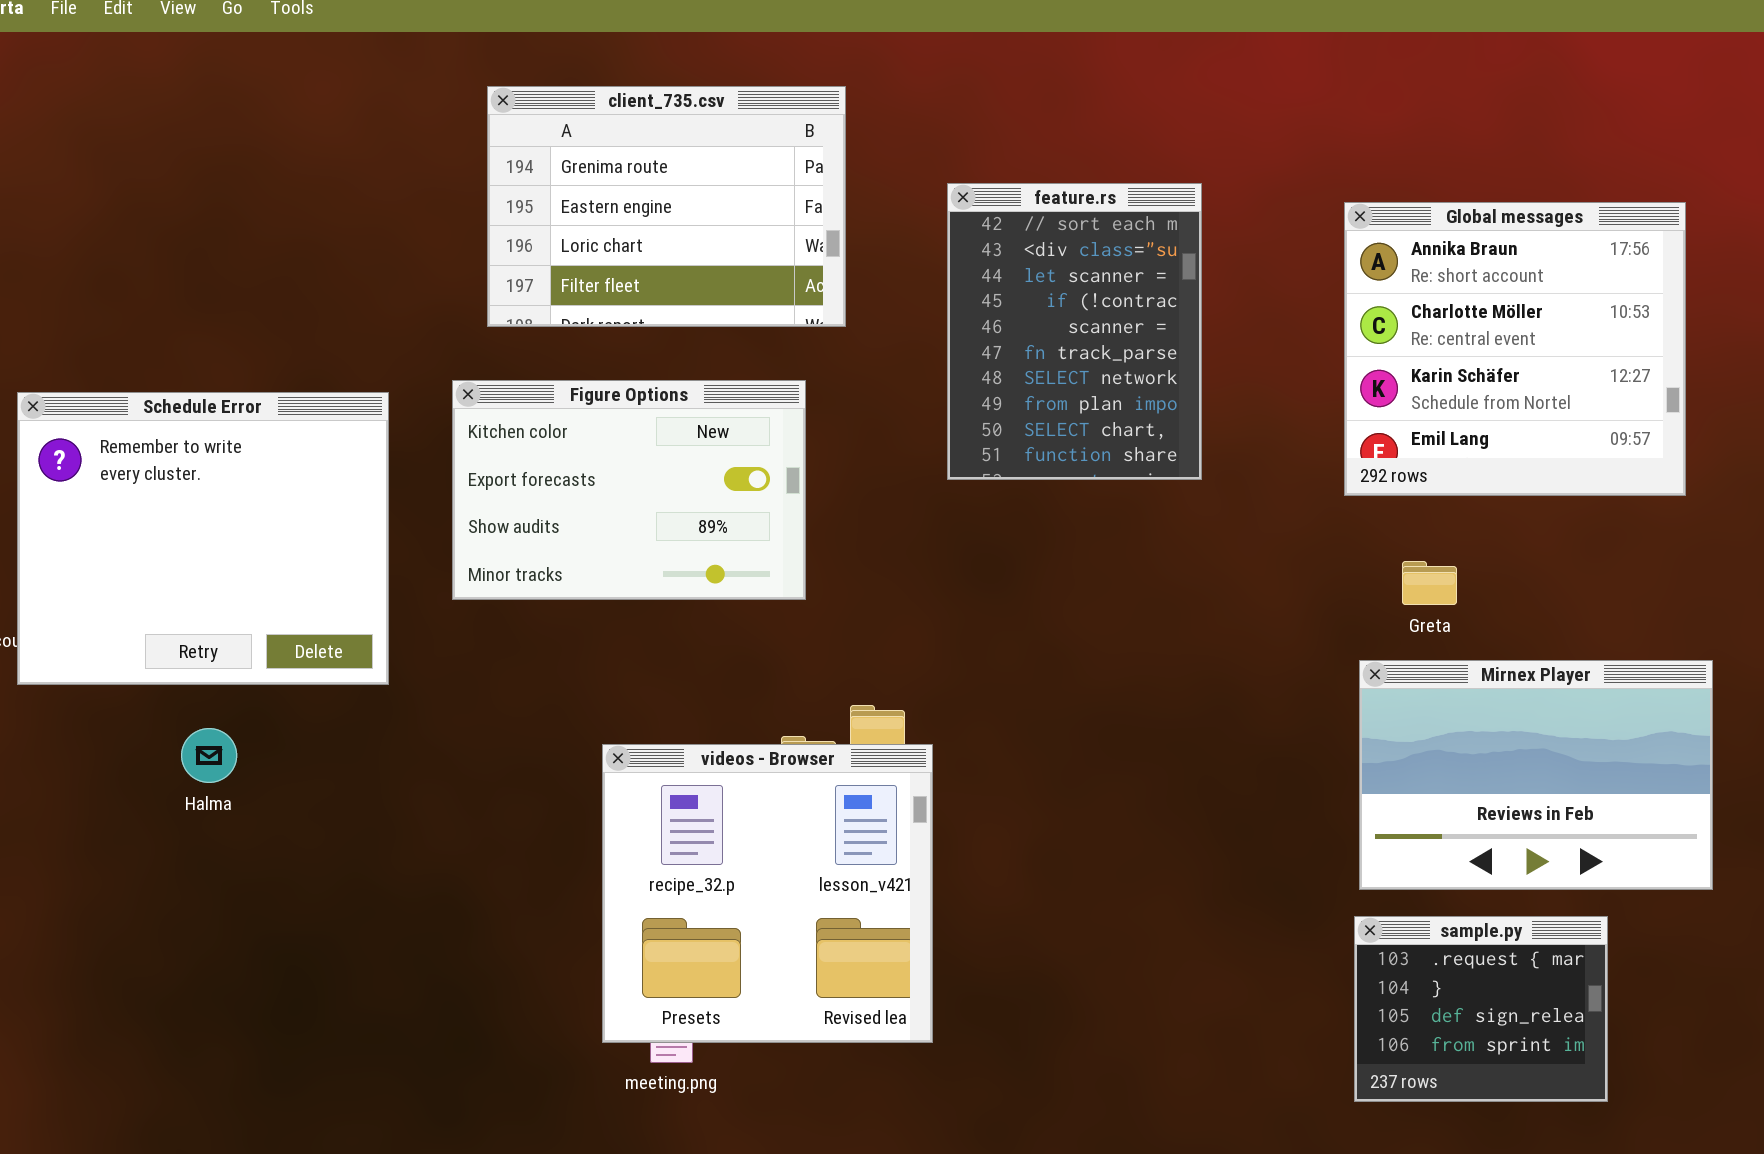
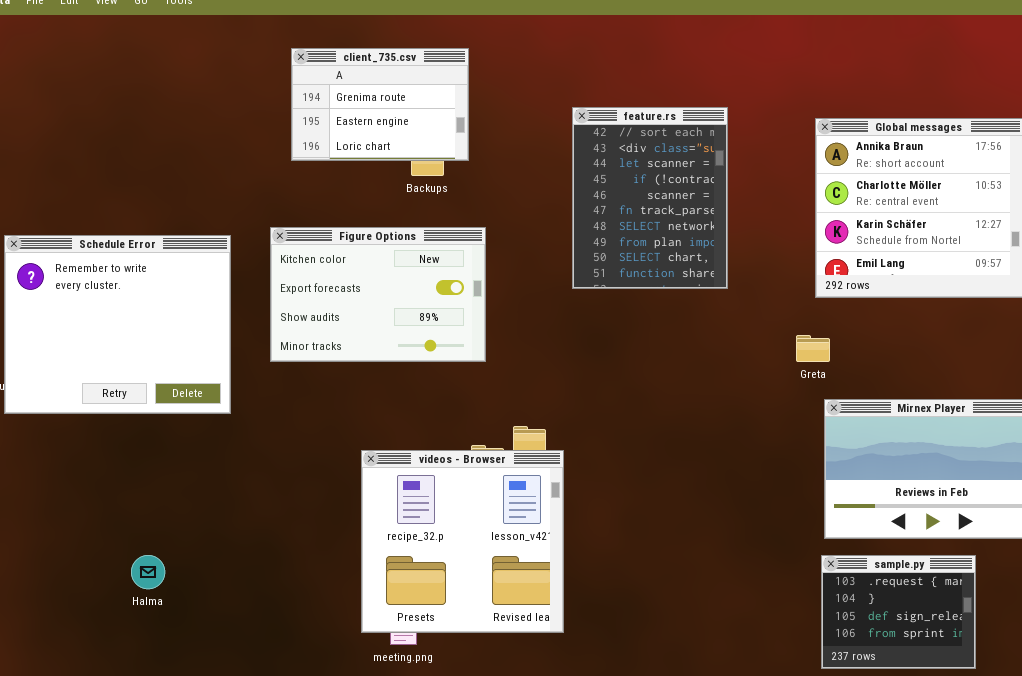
client_735.csv: [487,86,846,327] -> [291,48,469,161], resized
Greta: [1402,561,1457,605] -> [796,335,830,362], moved
Halma: [181,728,237,783] -> [131,555,165,589], moved

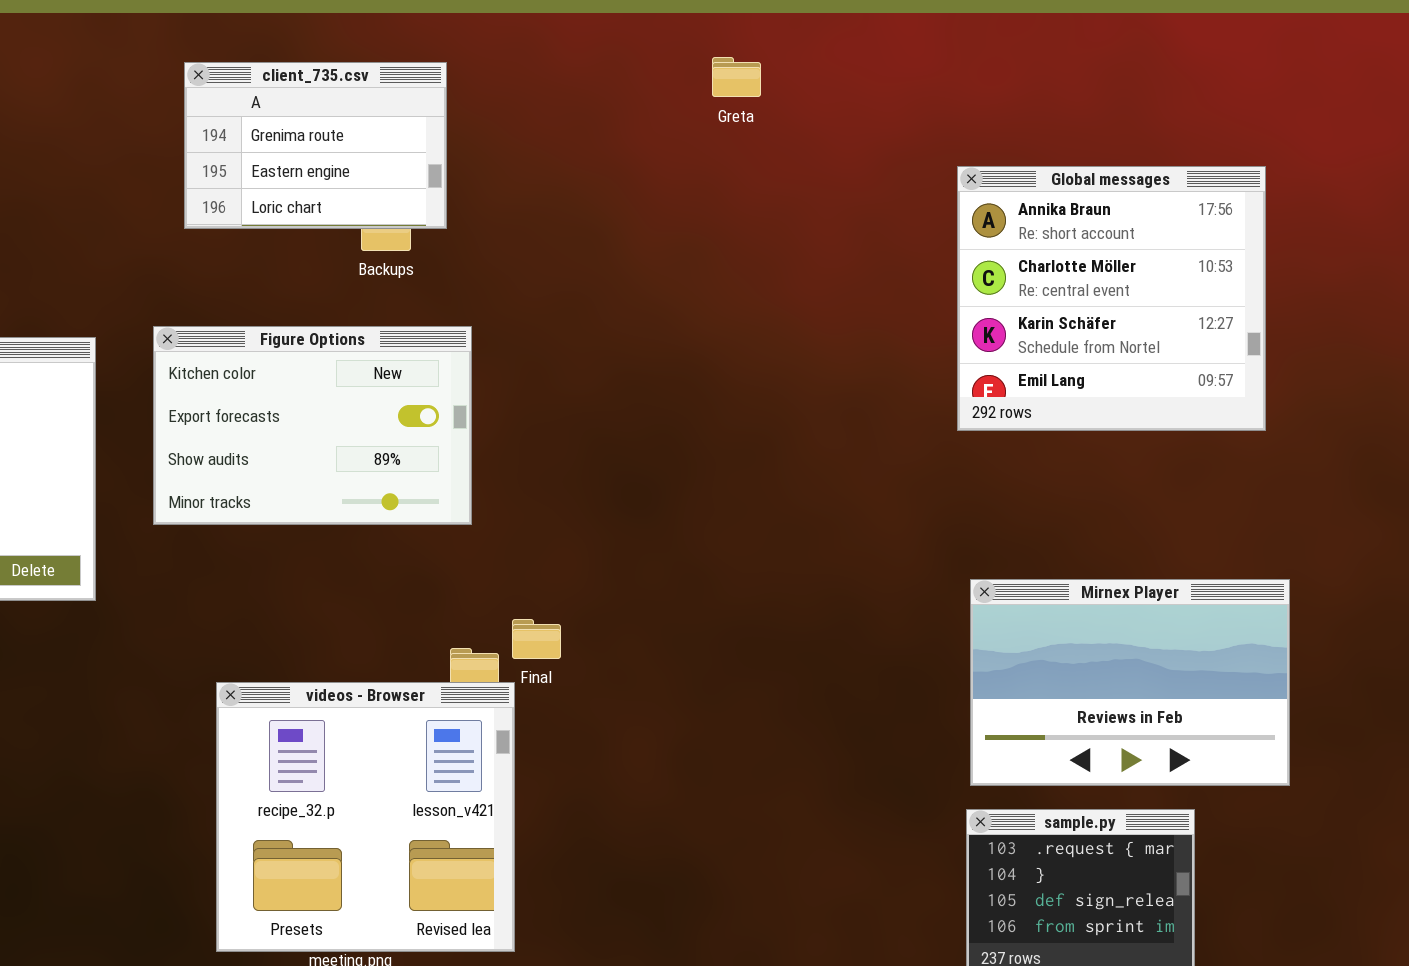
feature.rs: [572,107,728,289] -> none, closed
Greta: [796,335,830,362] -> [712,57,761,97], moved
videos - Browser: [361,450,564,633] -> [216,682,515,952], moved

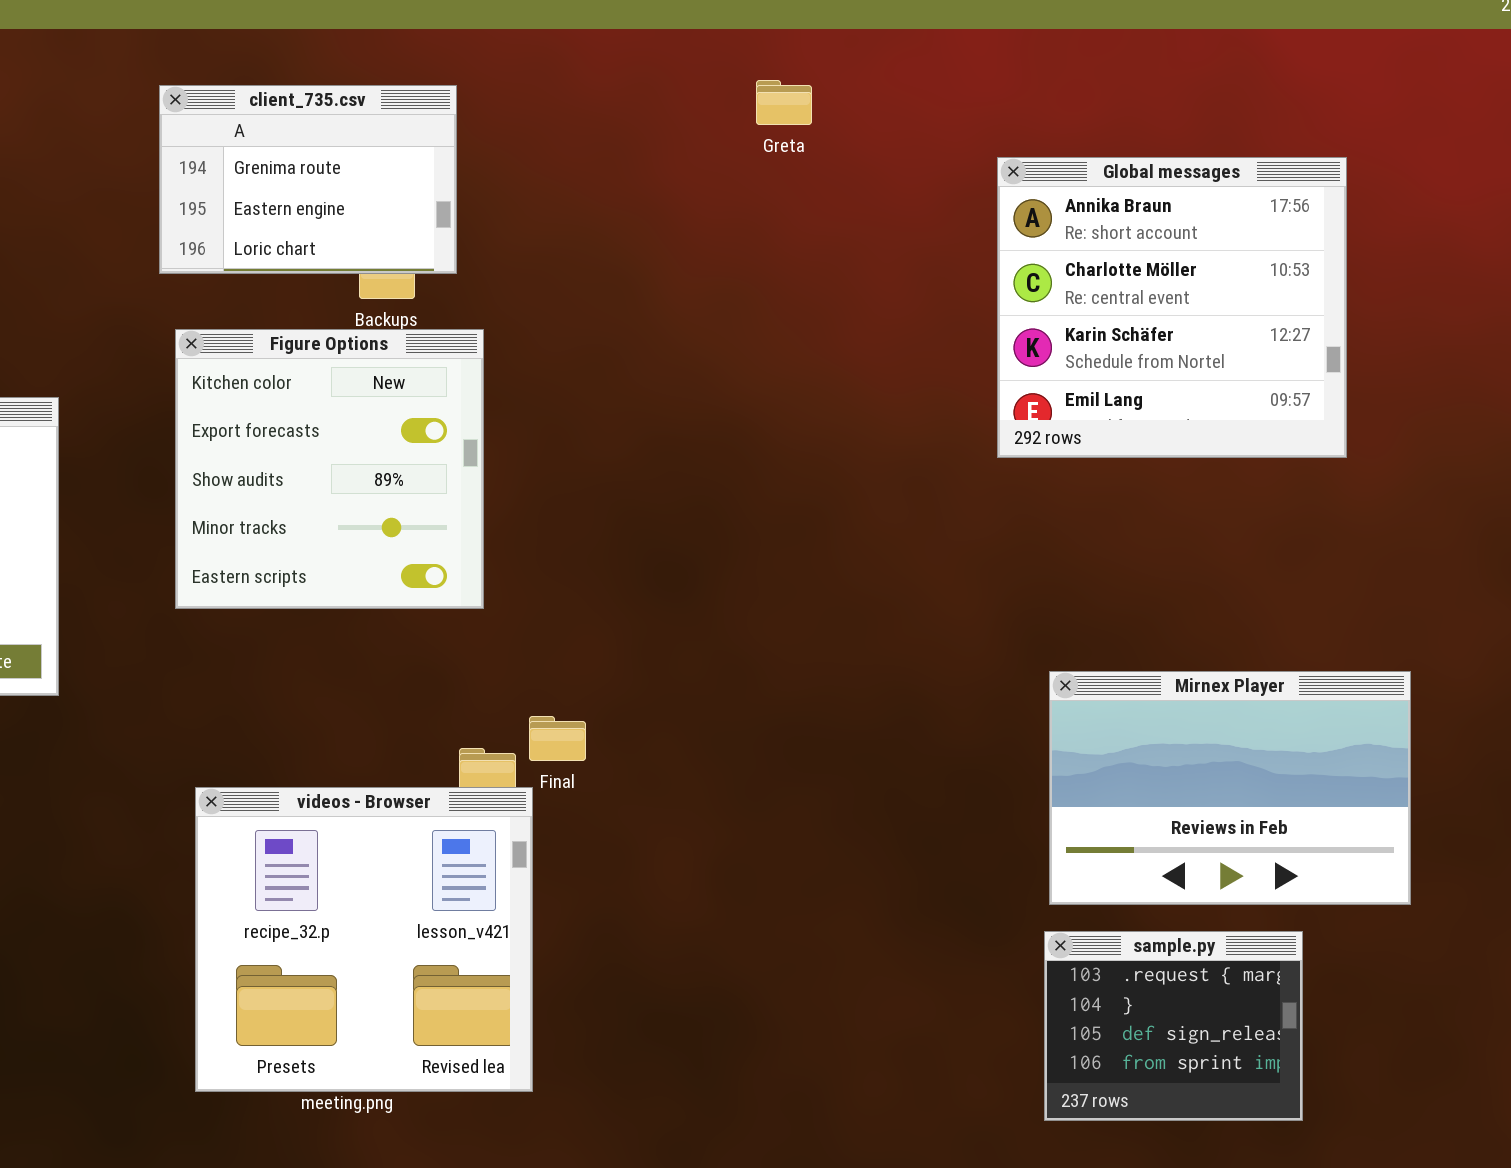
Global messages: [957,166,1266,431] -> [997,157,1347,458], moved
Figure Options: [153,326,472,525] -> [175,329,484,609], resized

